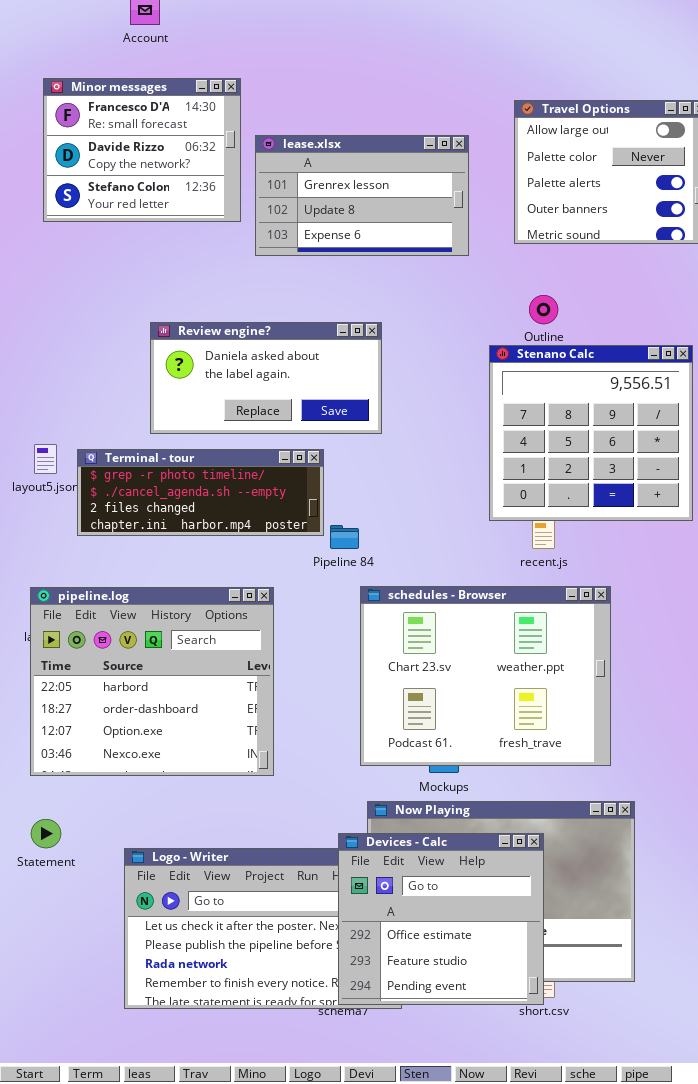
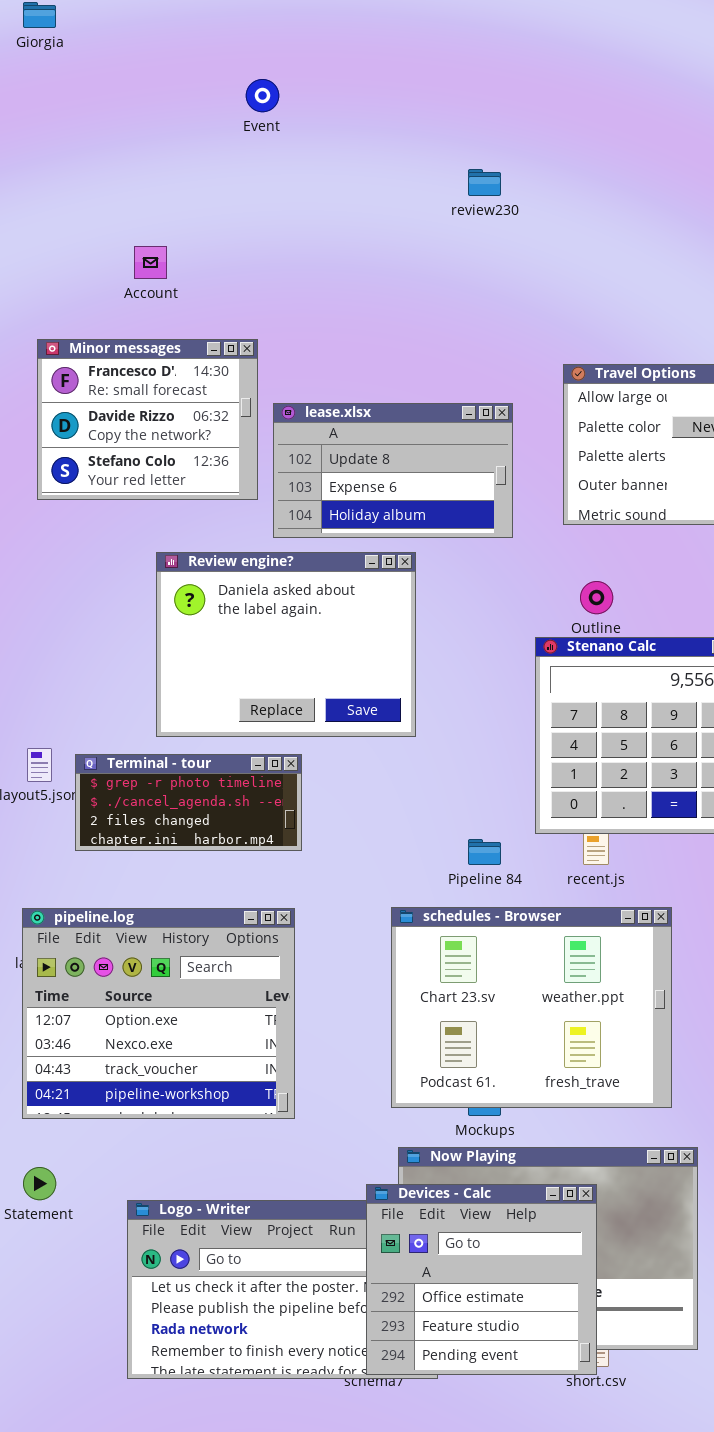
lease.xlsx: [255,135,469,256] -> [273,403,513,538], scrolled down 1 row
Review engine?: [150,322,382,434] -> [156,552,416,737], resized
Terminal - tour: [77,449,324,536] -> [75,754,302,851], resized
Pipeline 84: [330,525,359,549] -> [468,839,501,865], moved
pipeline.log: [30,587,274,776] -> [22,908,295,1119], scrolled down 2 rows

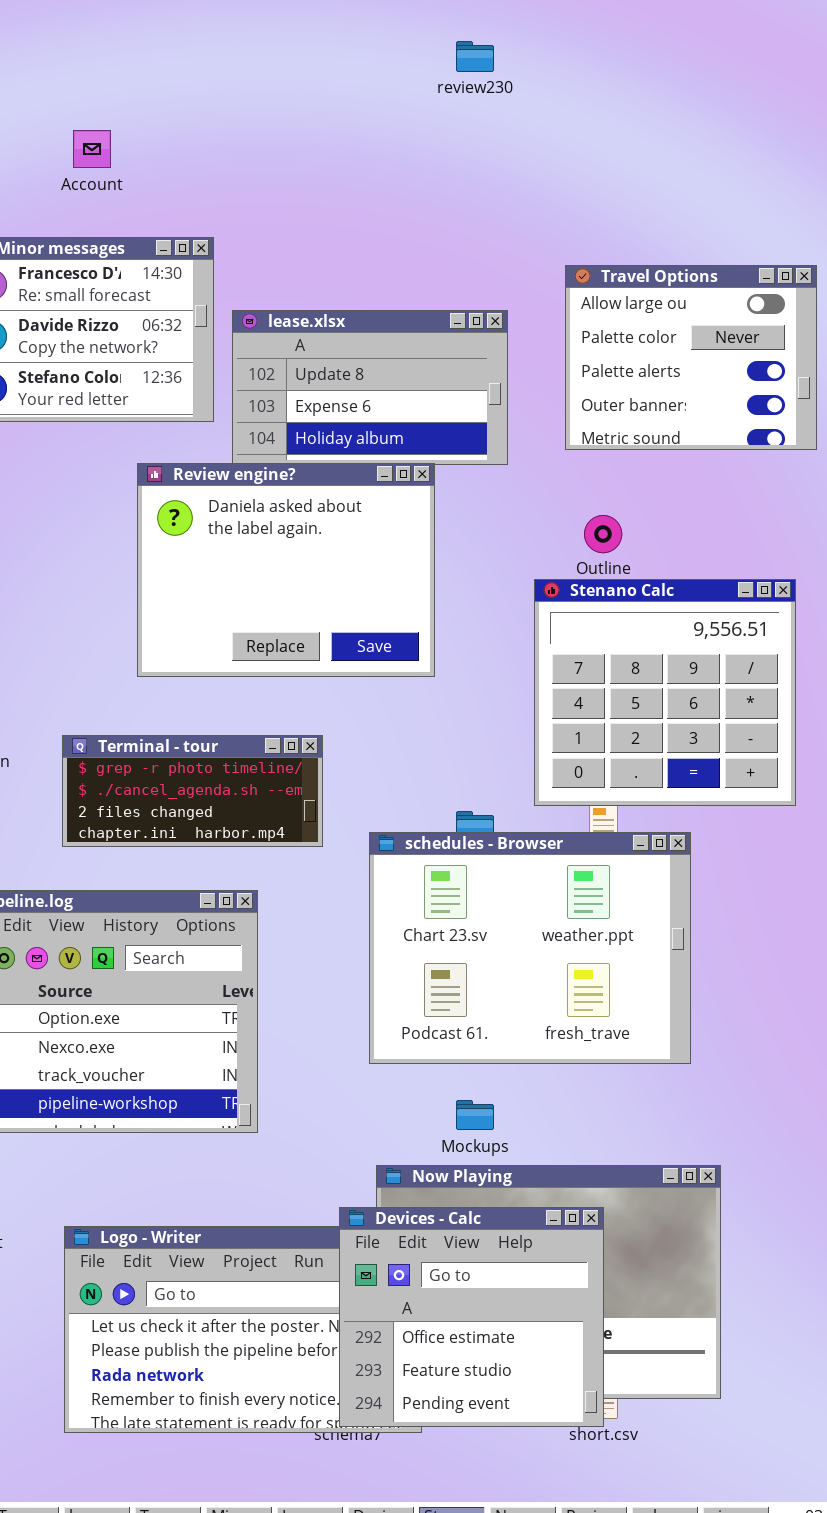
Review engine?: [156,552,416,737] -> [137,463,435,677], moved
Terminal - tour: [75,754,302,851] -> [62,735,323,847], moved
schedules - Browser: [391,907,672,1108] -> [369,832,691,1064], moved

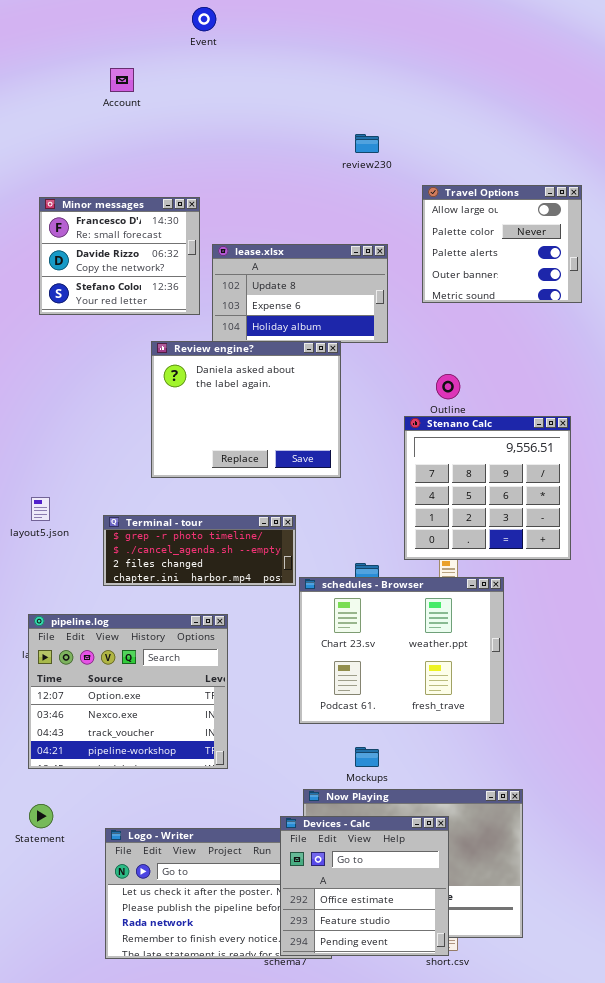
review230: [456,41,494,72] -> [355,134,379,153], moved
Account: [73,130,111,168] -> [110,68,134,92], moved
Travel Options: [565,265,817,450] -> [422,185,582,303], moved
Terminal - tour: [62,735,323,847] -> [103,515,296,586], resized

